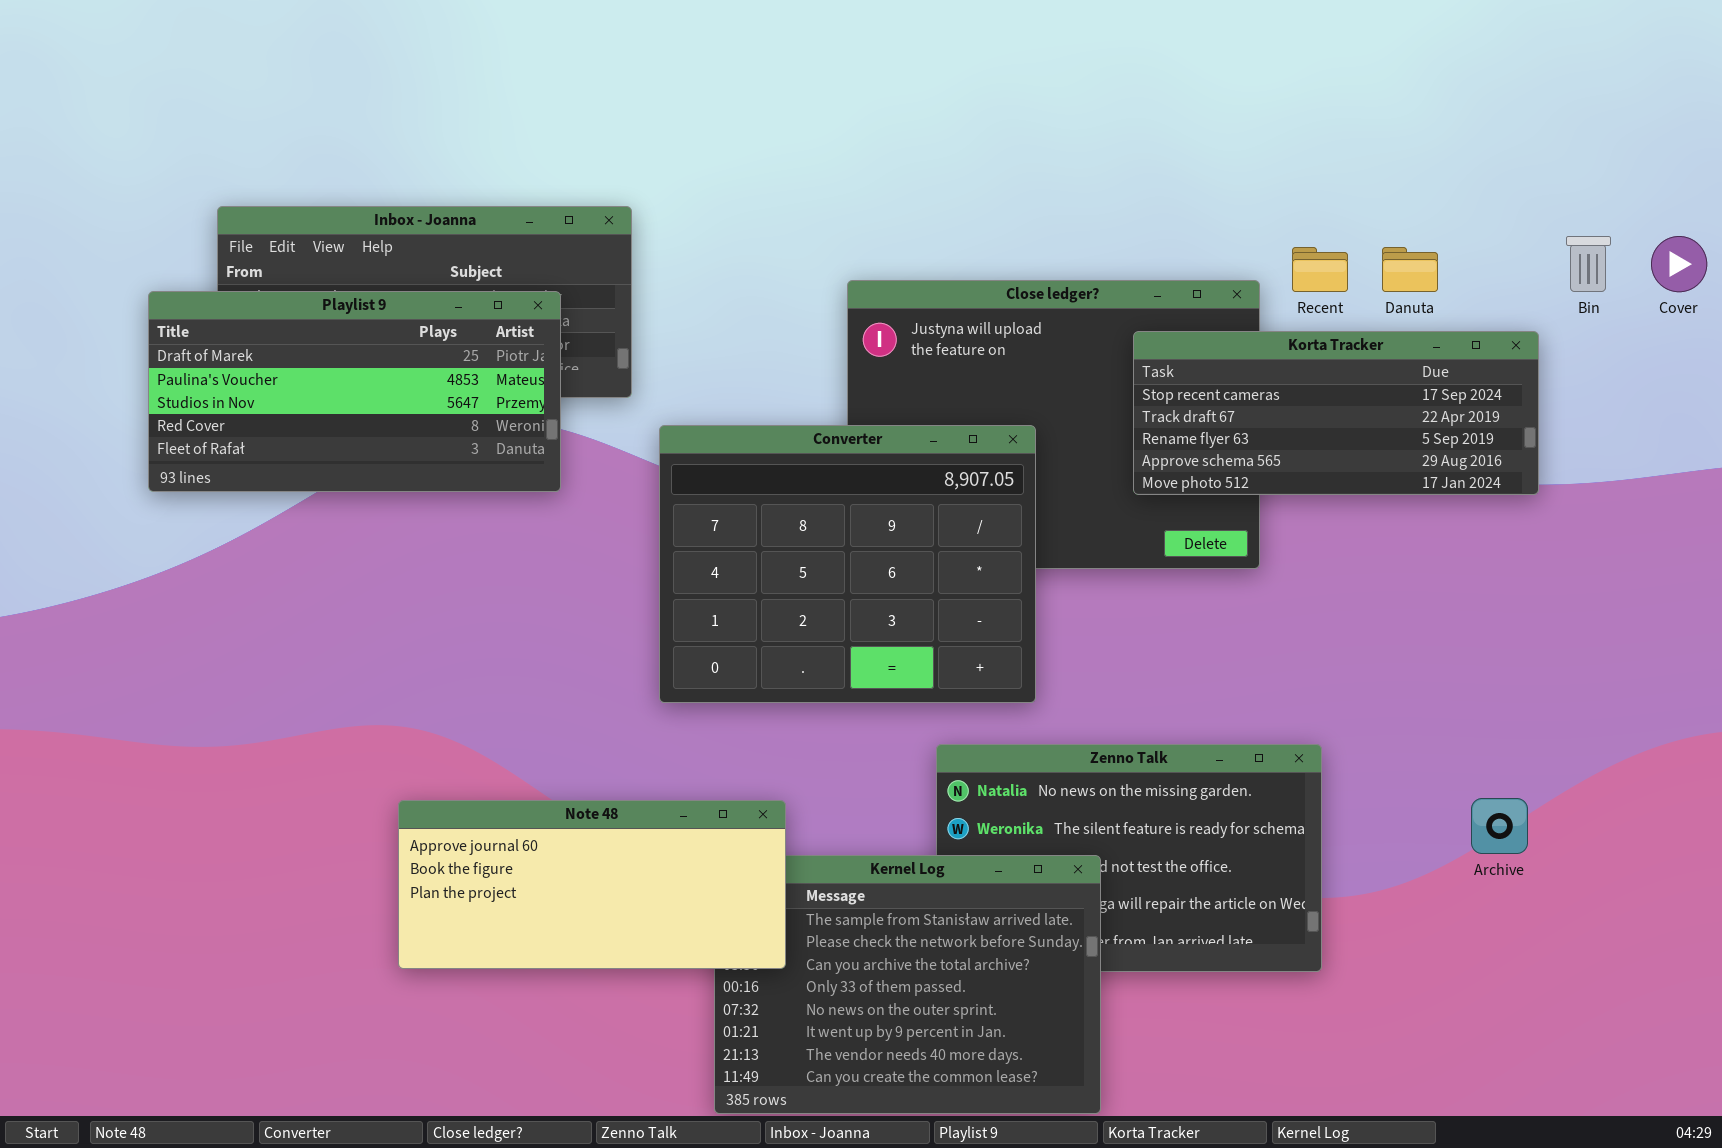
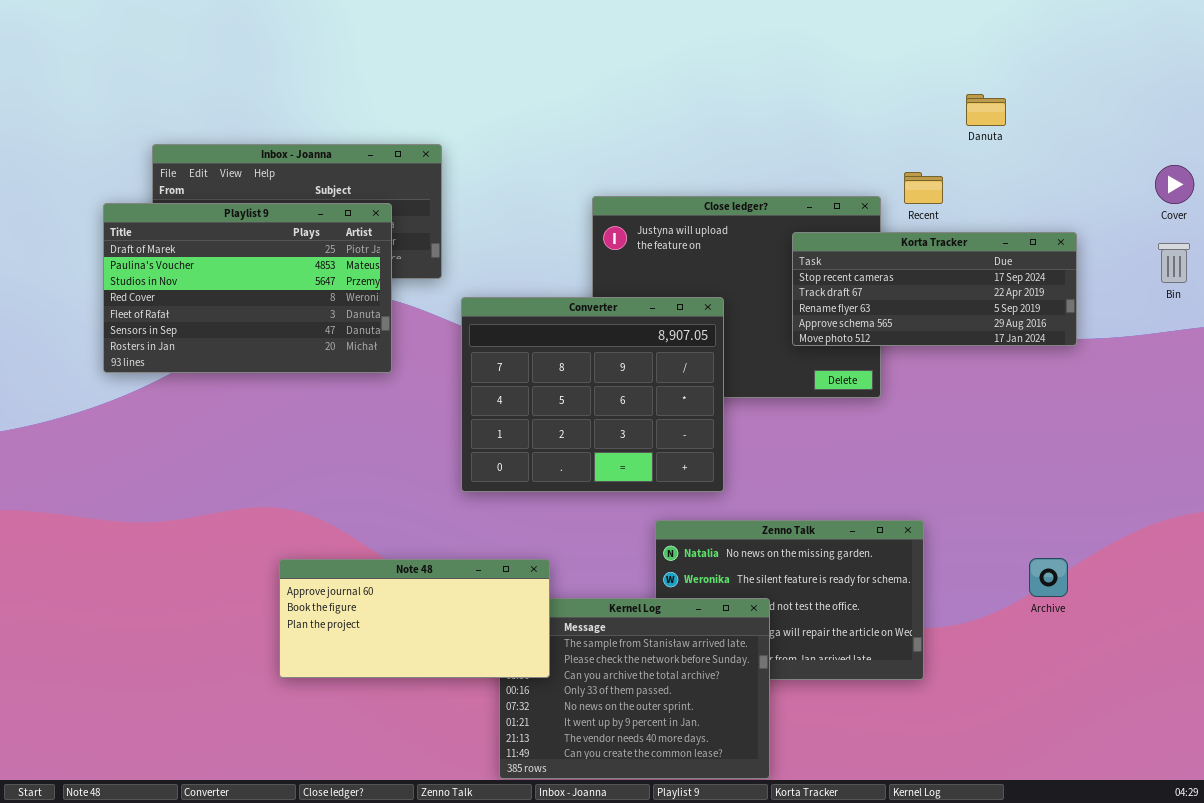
Bin: [1566,236,1611,292] -> [1158,243,1190,283], moved
Danuta: [1382,247,1438,292] -> [966,94,1006,126], moved
Playlist 9: [148,291,561,492] -> [103,203,392,373], resized

